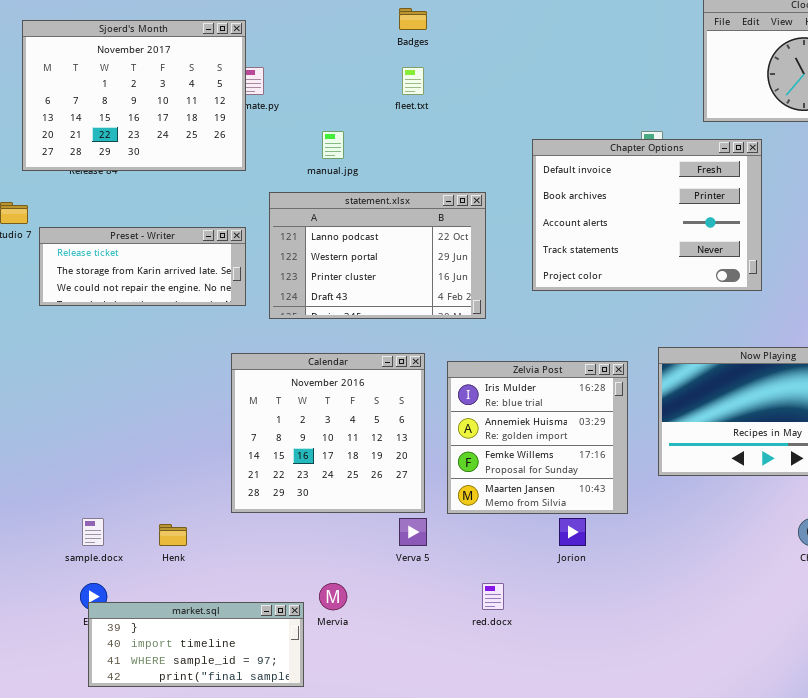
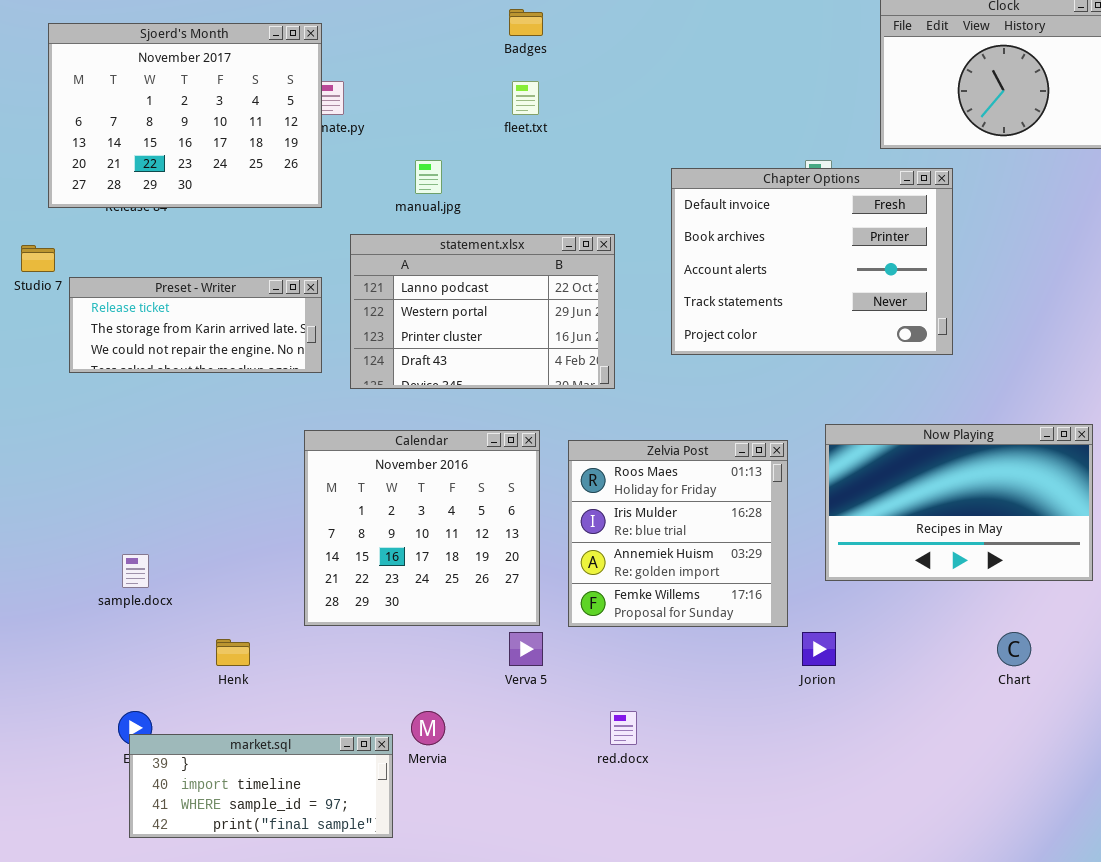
Zelvia Post: [447,361,628,514] -> [568,440,788,627], scrolled up 1 row
sample.docx: [82,518,104,546] -> [122,554,149,588], moved
Jorion: [559,518,586,546] -> [802,632,836,666], moved

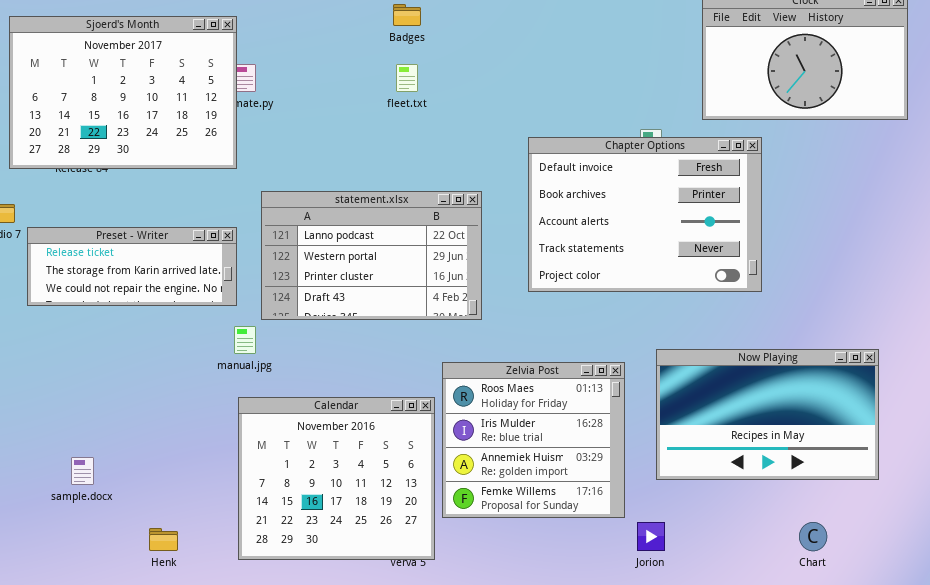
manual.jpg: [415,160,442,194] -> [234,326,256,354], moved
Calendar: [304,430,540,626] -> [238,397,435,560], moved

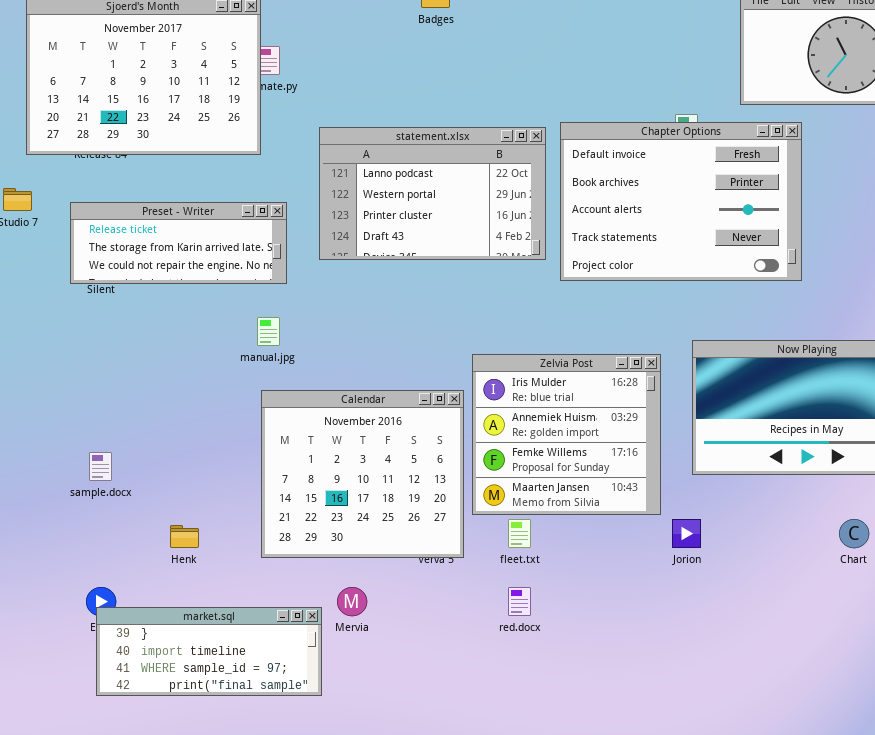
fleet.txt: [396,64,418,92] -> [508,519,531,548], moved
statement.xlsx: [261,191,482,320] -> [319,127,546,260], moved
Preset - Writer: [27,227,237,306] -> [70,202,287,284], moved
Zelvia Post: [442,362,625,518] -> [472,354,661,515], scrolled down 1 row

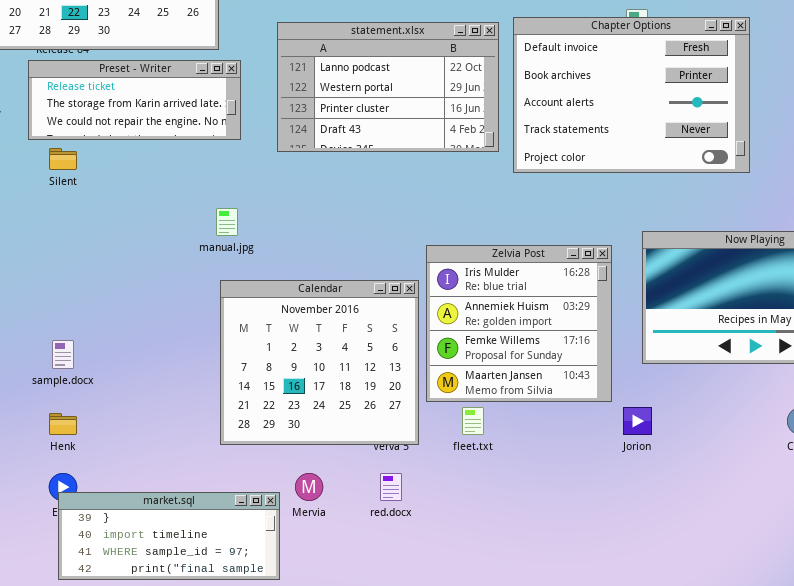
Preset - Writer: [70,202,287,284] -> [28,60,241,140], moved
Henk: [170,525,199,548] -> [49,413,77,435], moved
red.docx: [508,587,531,616] -> [380,473,402,501], moved

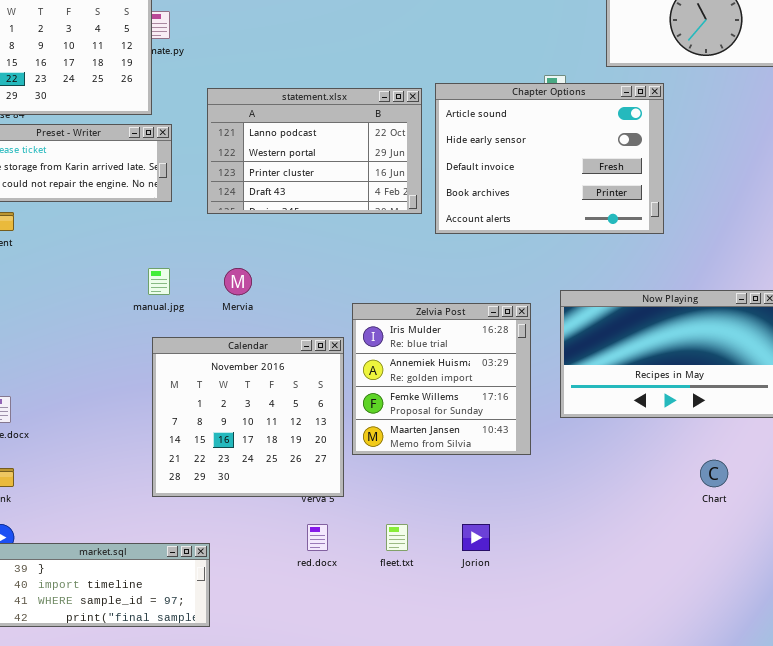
Chapter Options: [513,17,750,173] -> [435,83,664,234], scrolled up 2 rows
fleet.txt: [462,407,484,435] -> [386,524,408,551], moved
Jorion: [623,407,652,435] -> [462,524,490,551], moved
Mervia: [295,473,323,501] -> [224,268,252,295], moved

